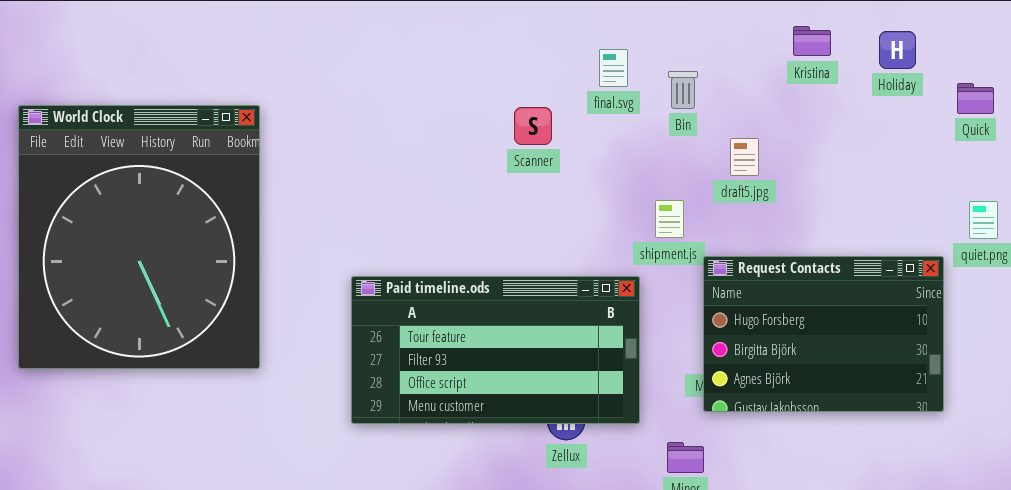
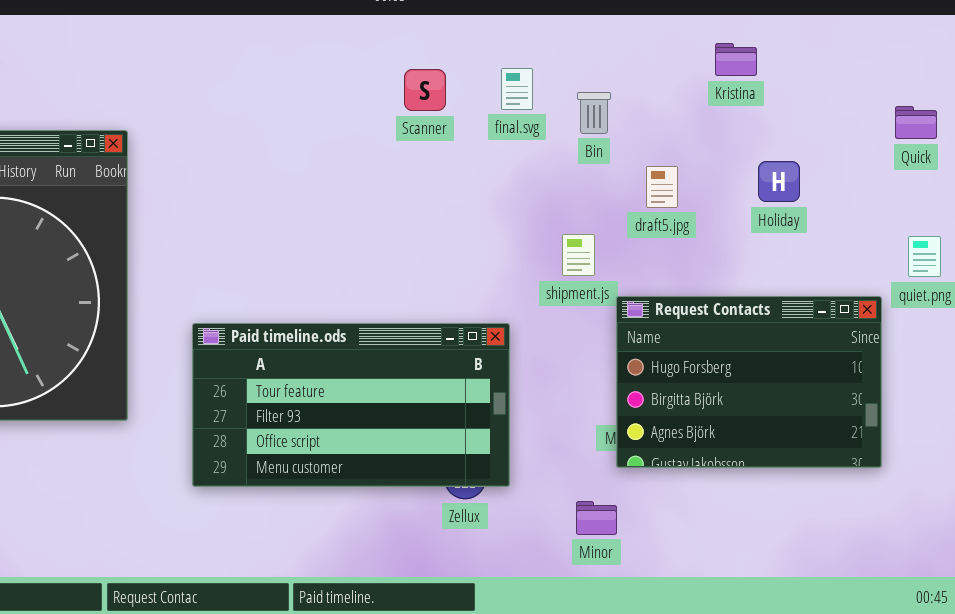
Holiday: [879,31,916,69] -> [758,161,800,202], moved
Scanner: [514,107,552,145] -> [404,69,446,111], moved
Paid timeline.ods: [351,276,640,424] -> [192,323,510,487], moved

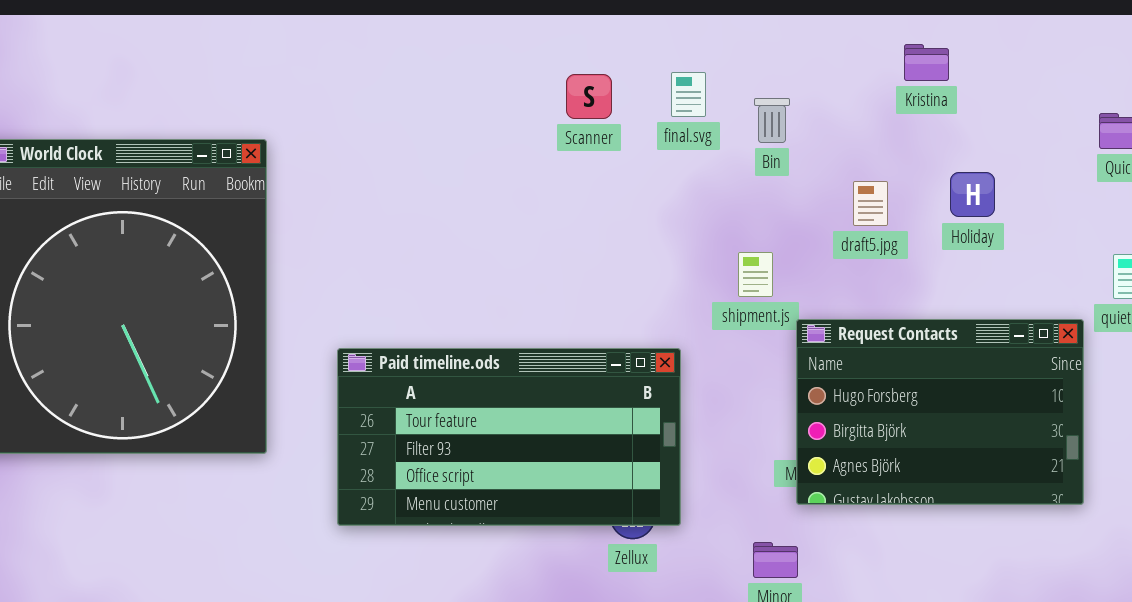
draft5.jpg: [646,166,678,208] -> [853,181,888,226], moved

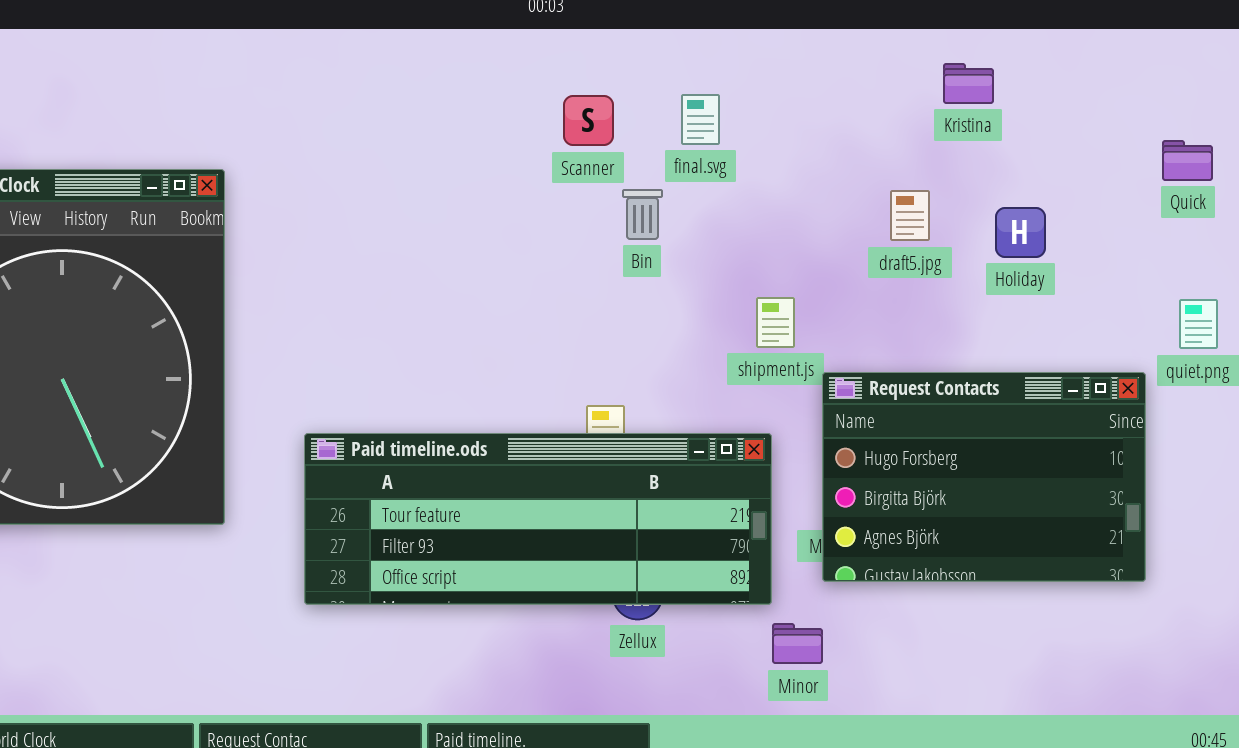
Bin: [754,98,790,143] -> [622,189,663,240], moved
draft5.jpg: [853,181,888,226] -> [890,190,930,241], moved
Paid timeline.ods: [337,348,681,526] -> [304,433,772,605], resized

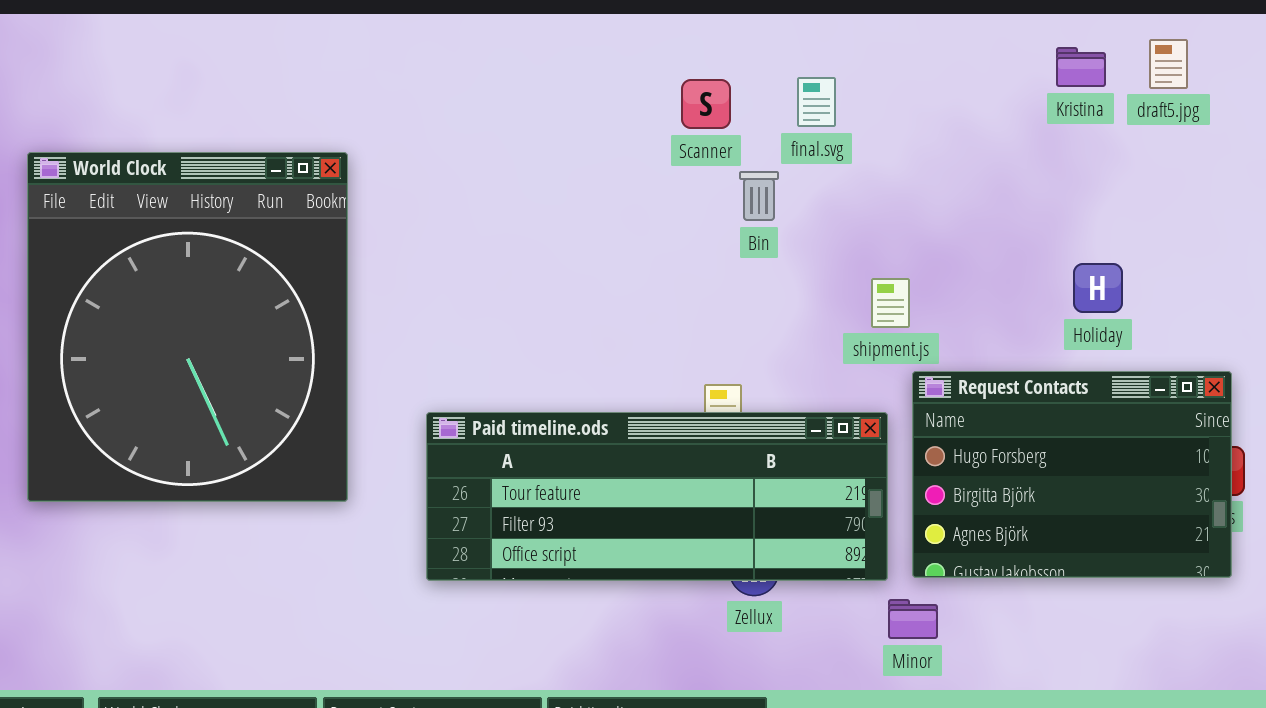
draft5.jpg: [890,190,930,241] -> [1149,39,1188,89], moved
Holiday: [995,207,1046,258] -> [1073,263,1123,313], moved
Request Contacts: [822,372,1146,582] -> [912,371,1232,578], moved

